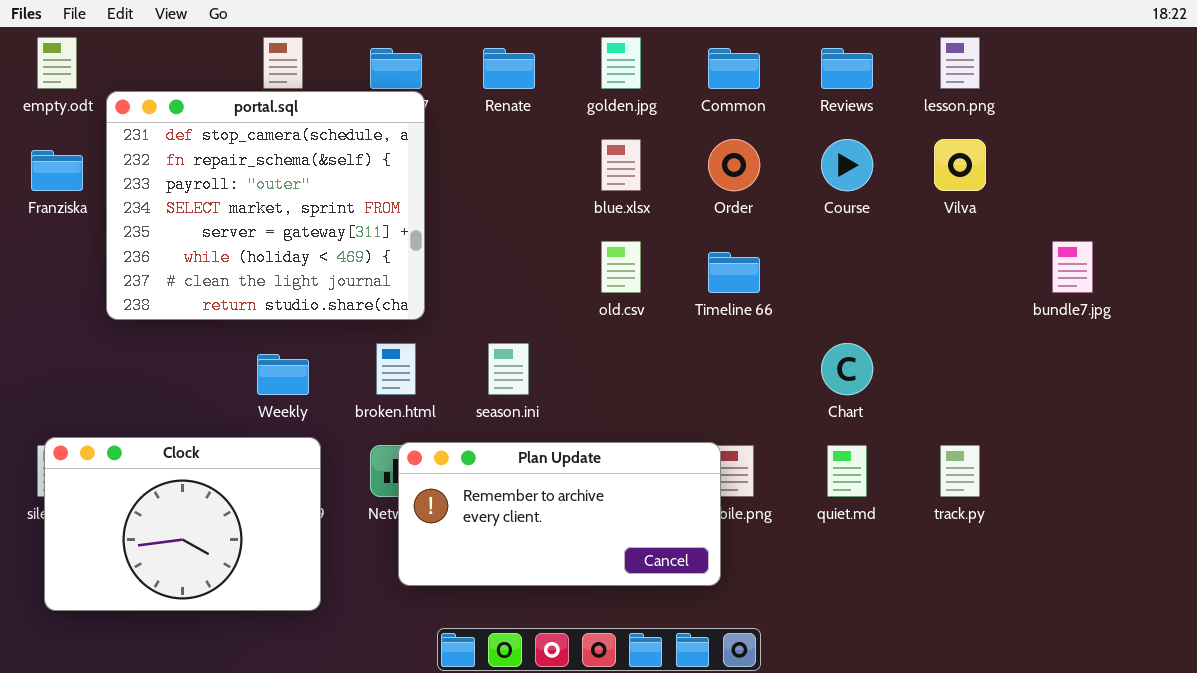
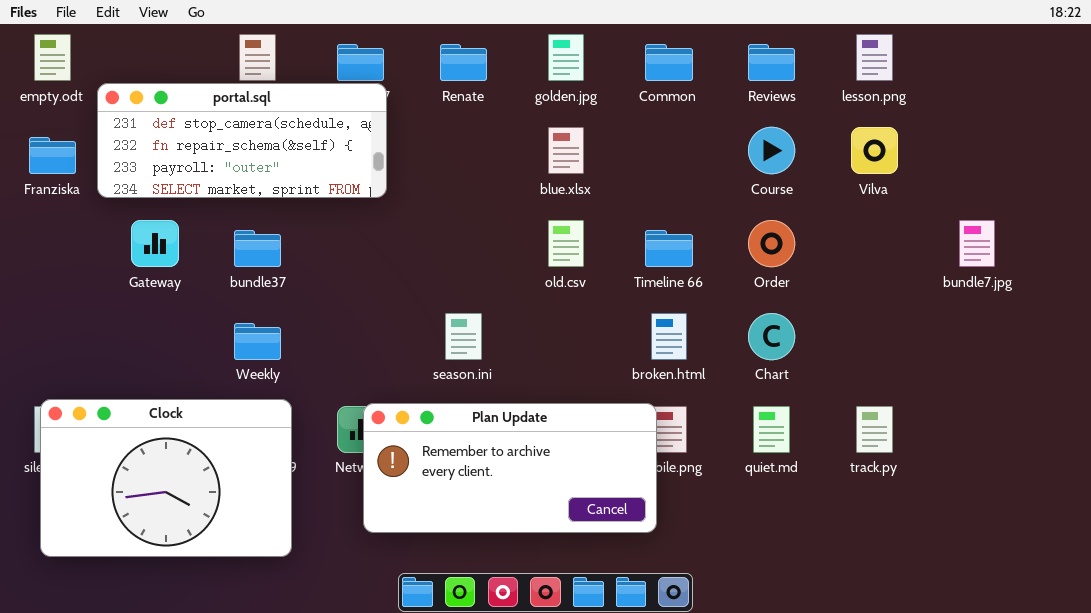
portal.sql: [106,91,425,320] -> [97,83,387,198], resized
Order: [708,139,760,191] -> [748,220,795,267], moved
broken.html: [376,343,416,395] -> [651,313,687,360], moved

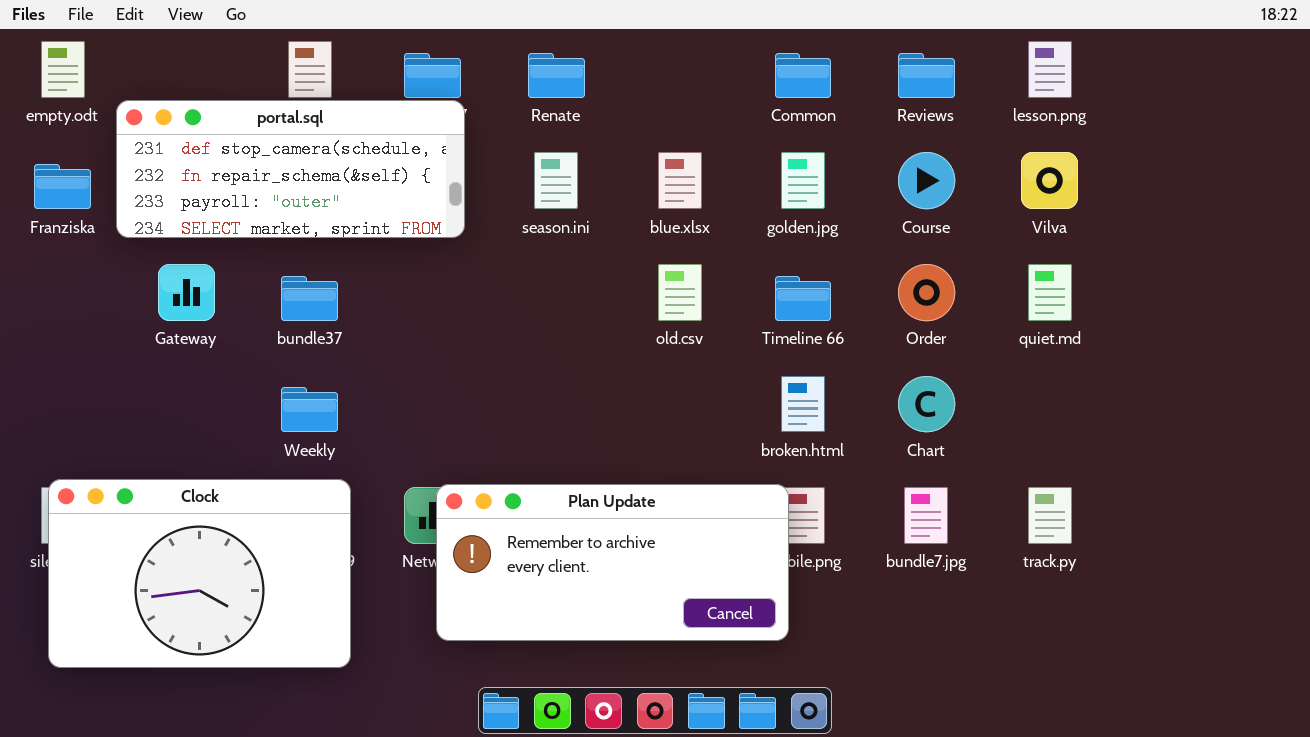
golden.jpg: [548,34,584,81] -> [781,152,825,209], moved
bundle7.jpg: [959,220,995,267] -> [904,487,948,544], moved
season.ini: [445,313,482,360] -> [534,152,578,209], moved
quiet.md: [753,406,790,453] -> [1028,264,1072,321], moved

